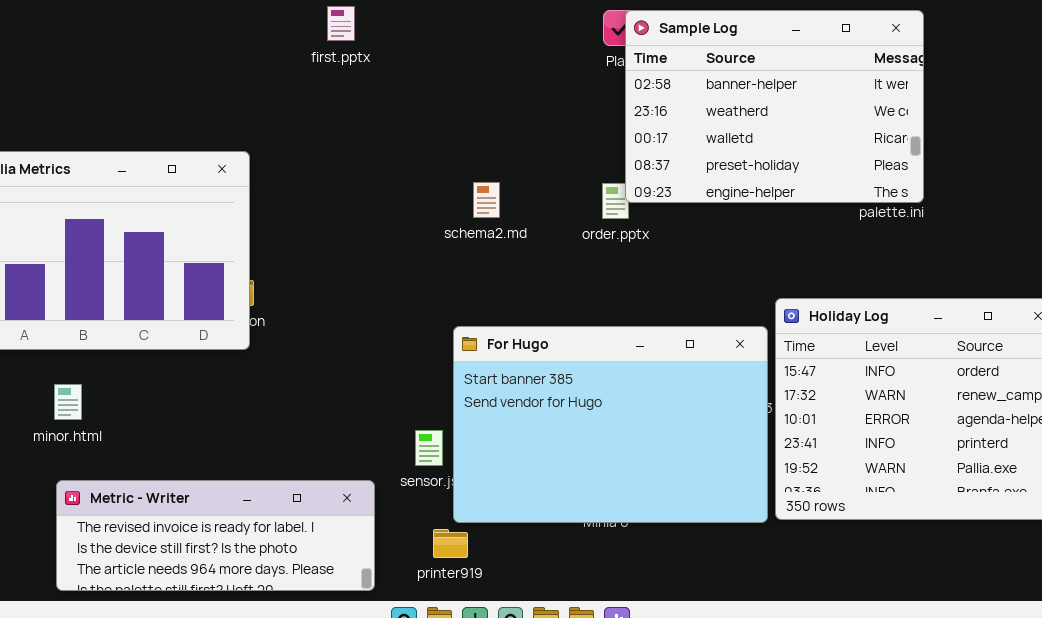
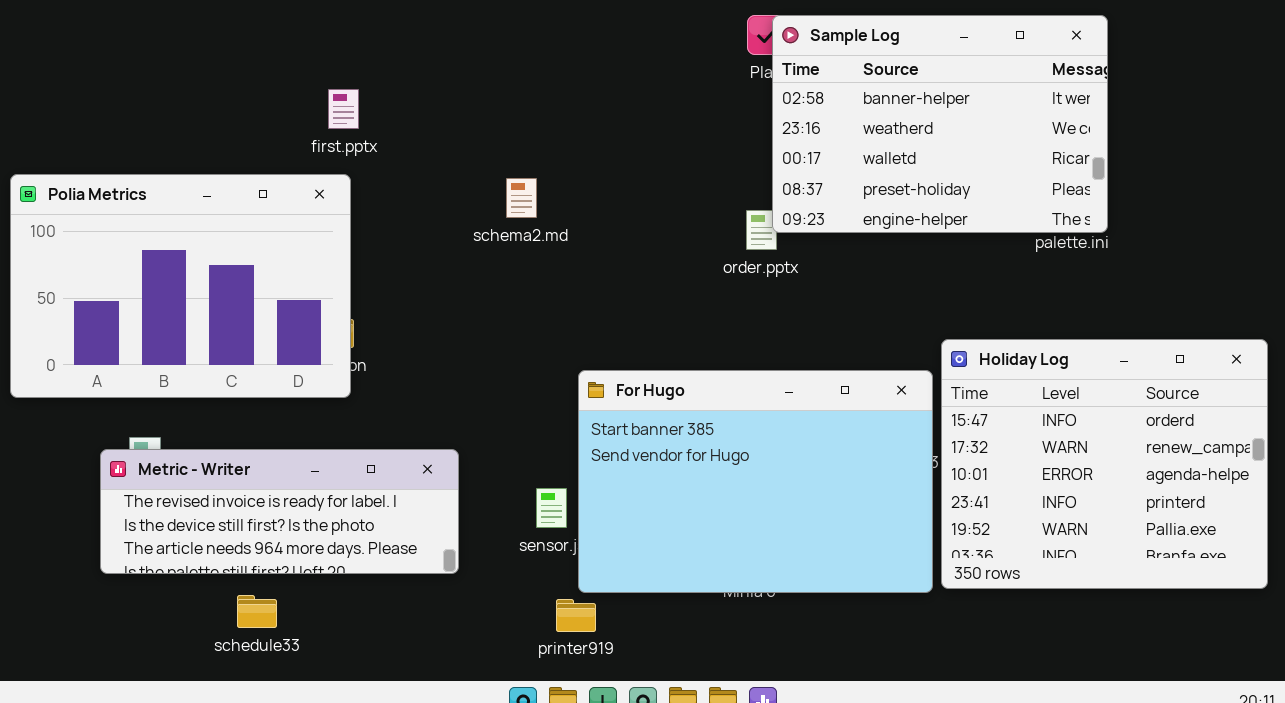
first.pptx: [327,6,355,41] -> [328,89,359,129], moved
schema2.md: [473,182,500,218] -> [506,178,537,218], moved
Metric - Writer: [56,480,375,591] -> [100,449,459,574], moved

